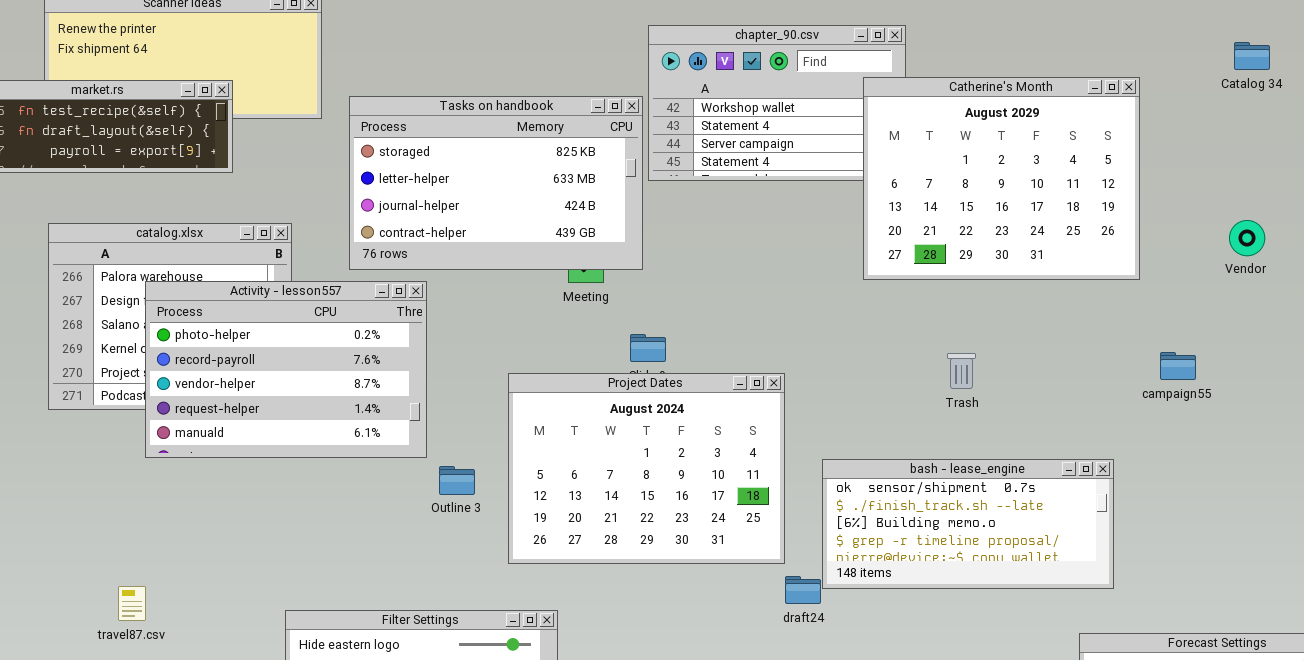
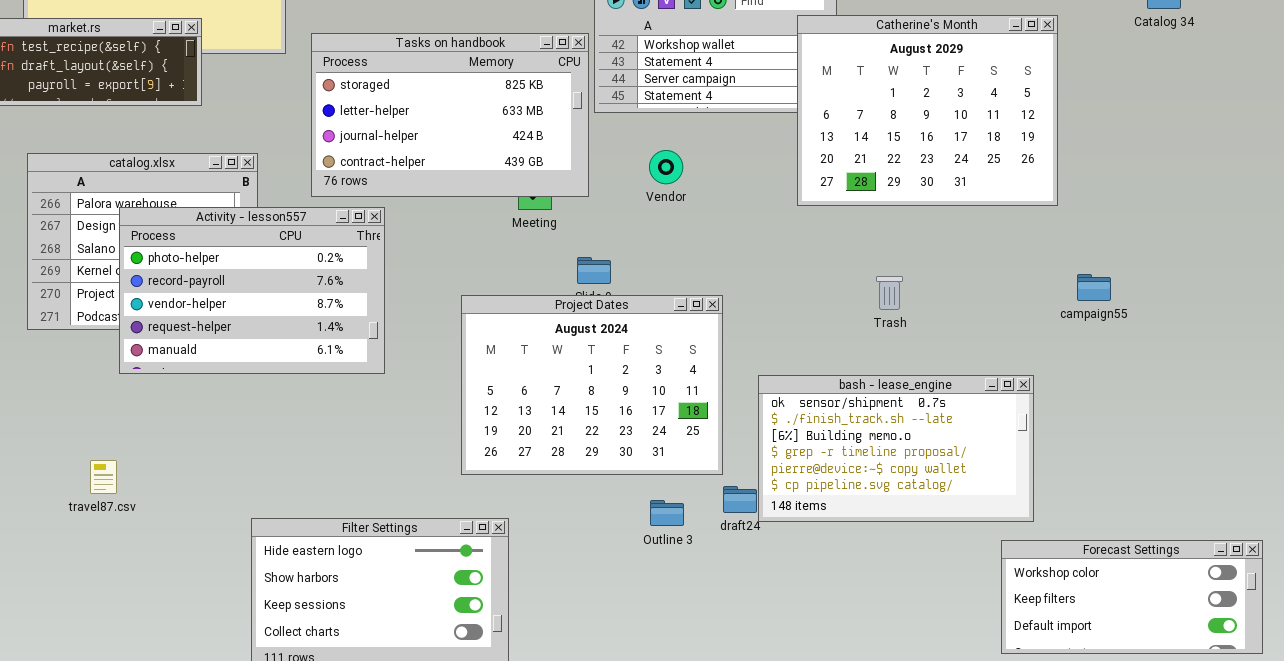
Vendor: [1229,220,1265,256] -> [649,150,683,184], moved
bash - lease_engine: [822,459,1114,589] -> [758,375,1034,522], resized
Outline 3: [439,466,475,495] -> [650,500,684,526], moved
travel87.csv: [118,586,146,621] -> [90,460,117,494], moved

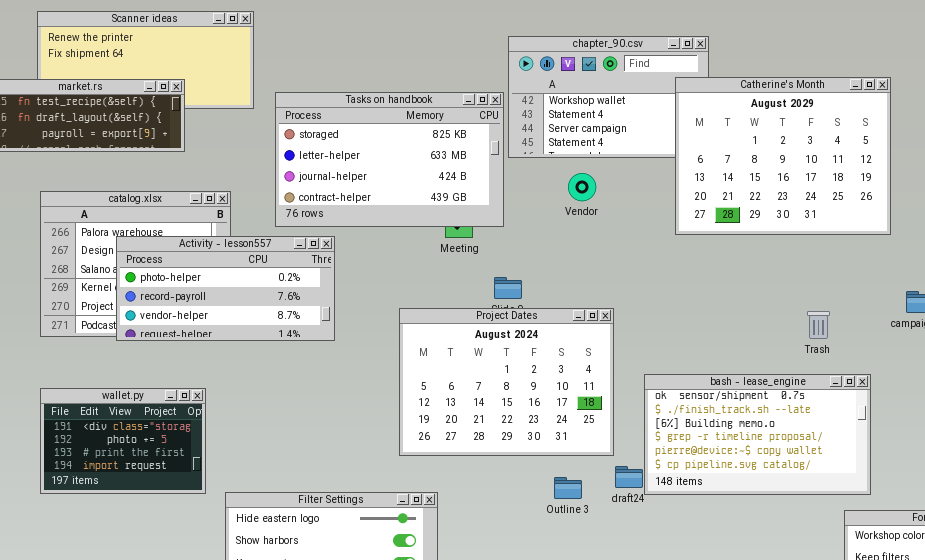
Vendor: [649,150,683,184] -> [568,173,596,201], moved
Activity - lesson557: [119,207,385,374] -> [116,236,335,341], resized
Trash: [876,276,903,310] -> [807,311,830,339], moved
wallet.py: none -> [40,388,206,494], opened

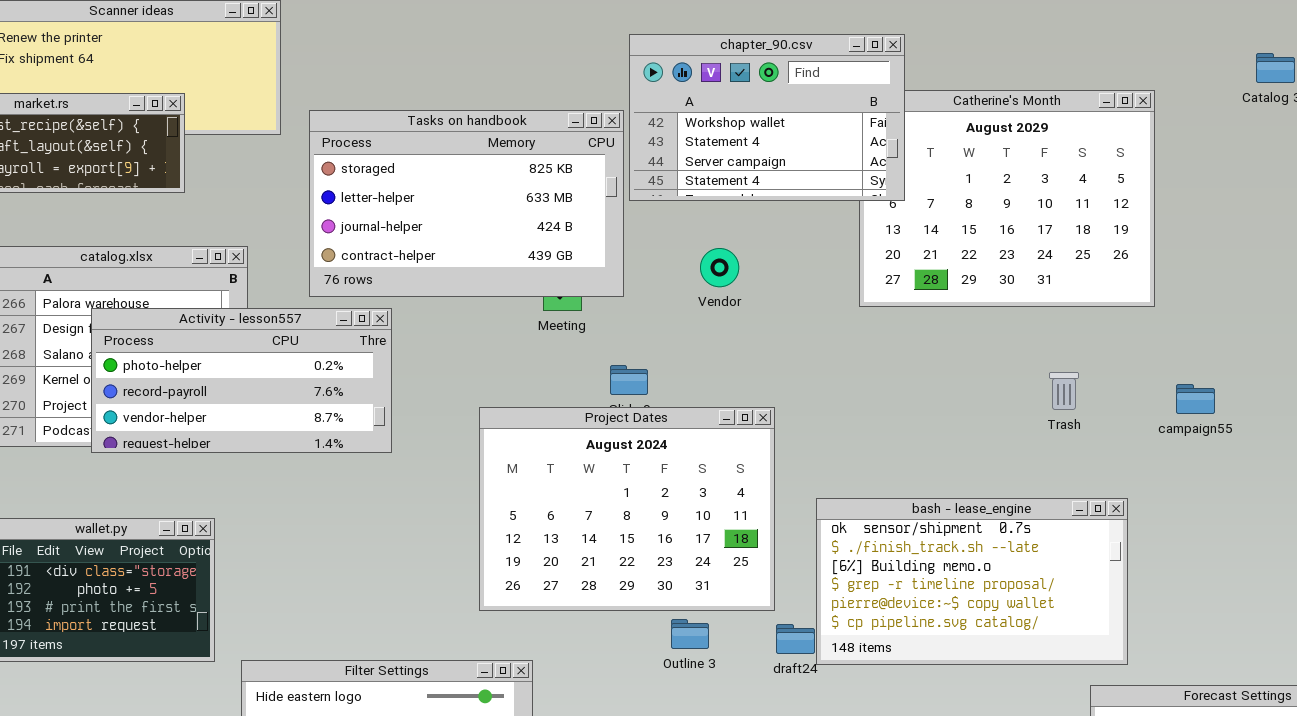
chapter_90.csv: [508,36,709,158] -> [629,34,905,201], raised
Vendor: [568,173,596,201] -> [700,248,739,287], moved
Trash: [807,311,830,339] -> [1049,372,1079,410], moved
Outline 3: [554,477,582,499] -> [671,619,709,649], moved

